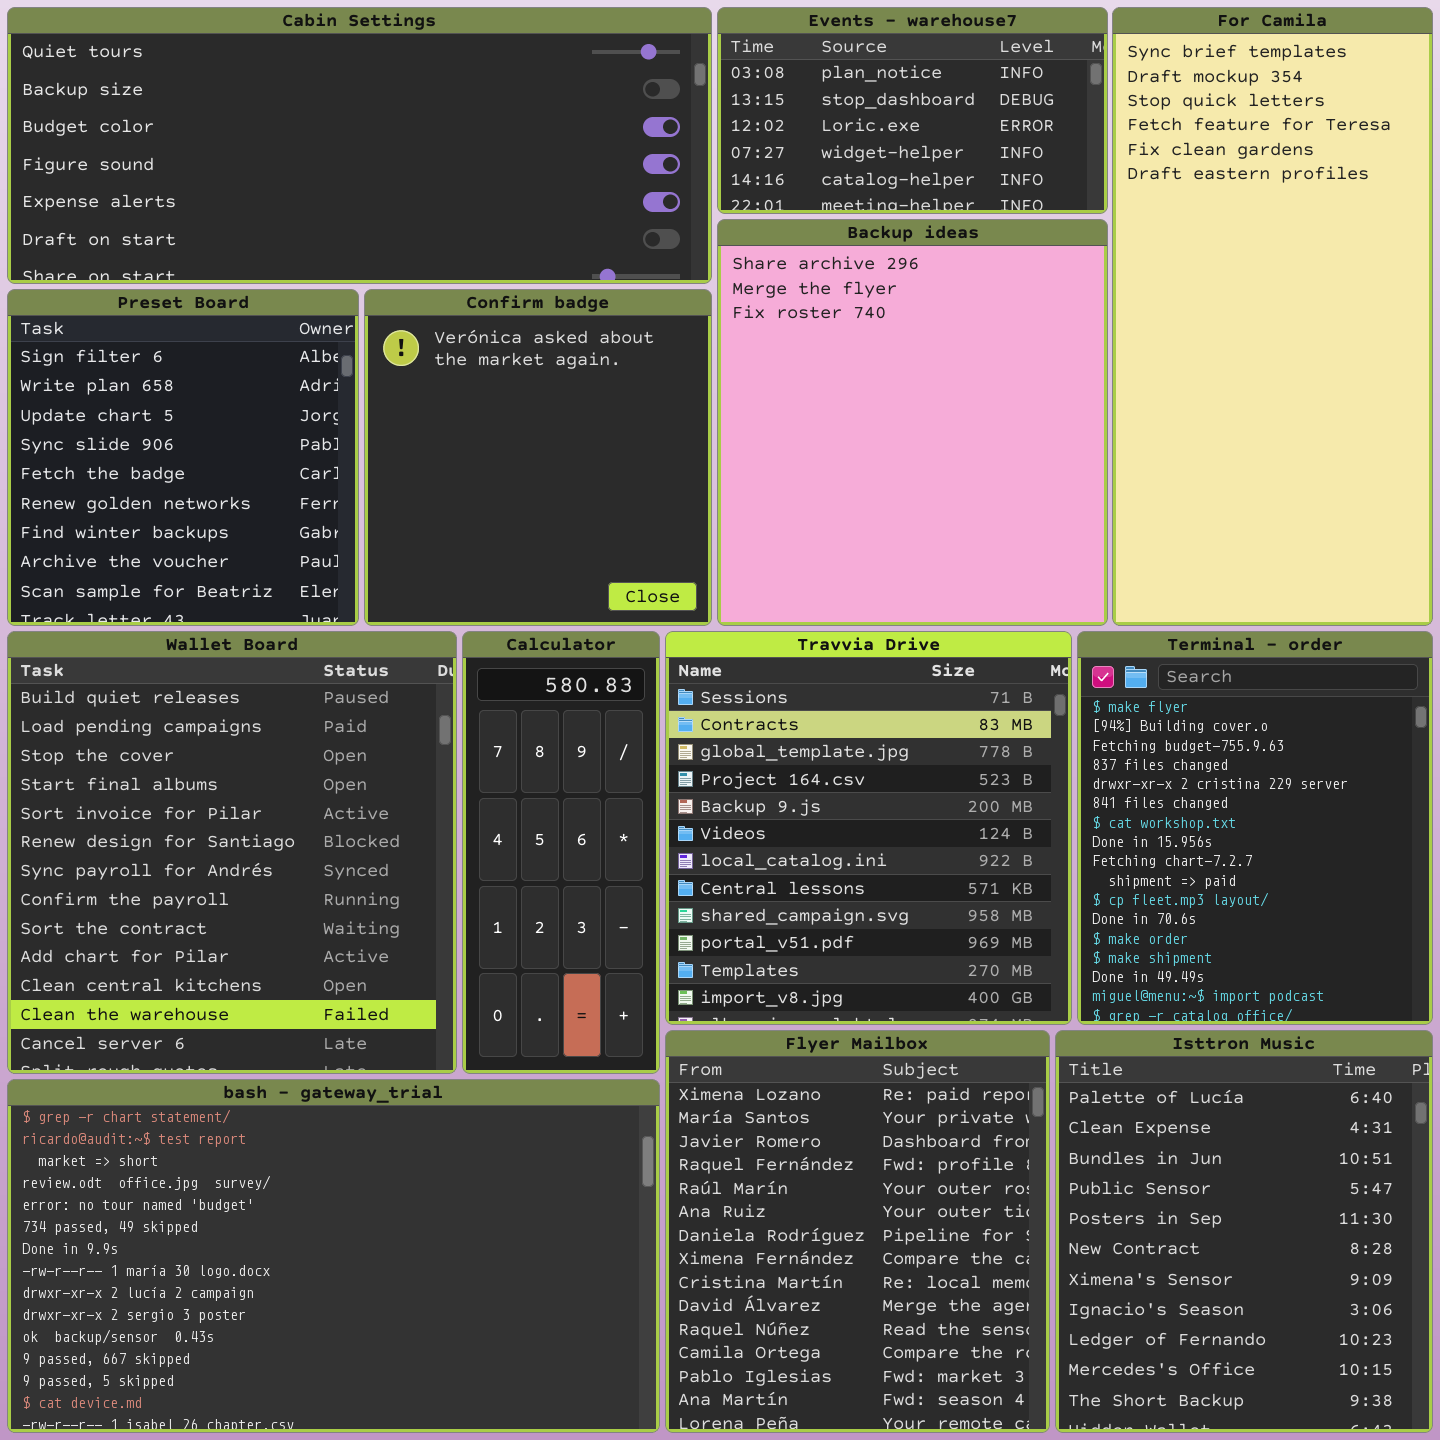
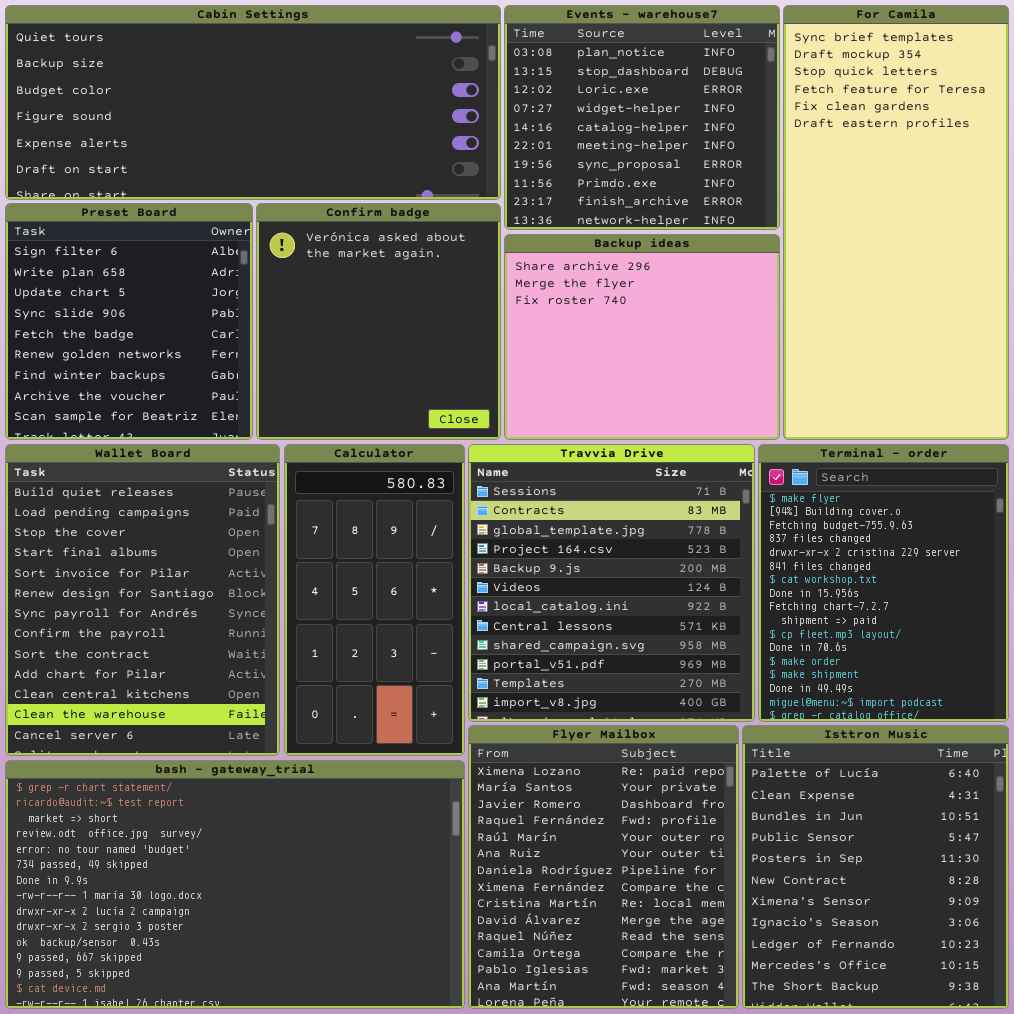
Events - warehouse7: [717,7,1108,214] -> [504,5,780,230], resized
Backup ideas: [717,219,1108,626] -> [504,234,780,440], resized
Wallet Board: [7,631,457,1074] -> [5,444,280,756], resized
Calculator: [462,631,660,1074] -> [284,444,465,756], resized

